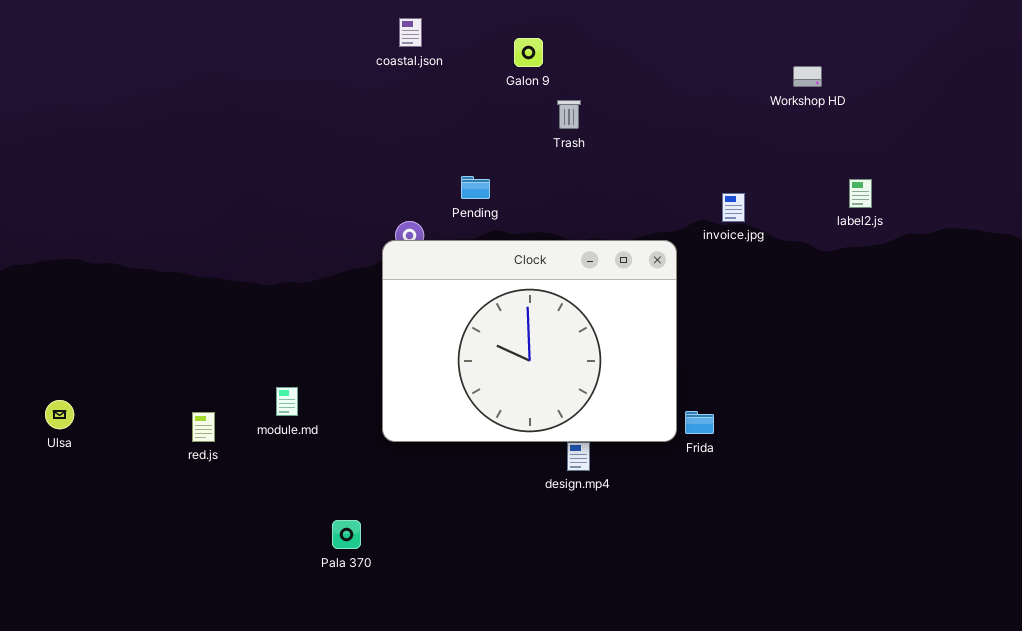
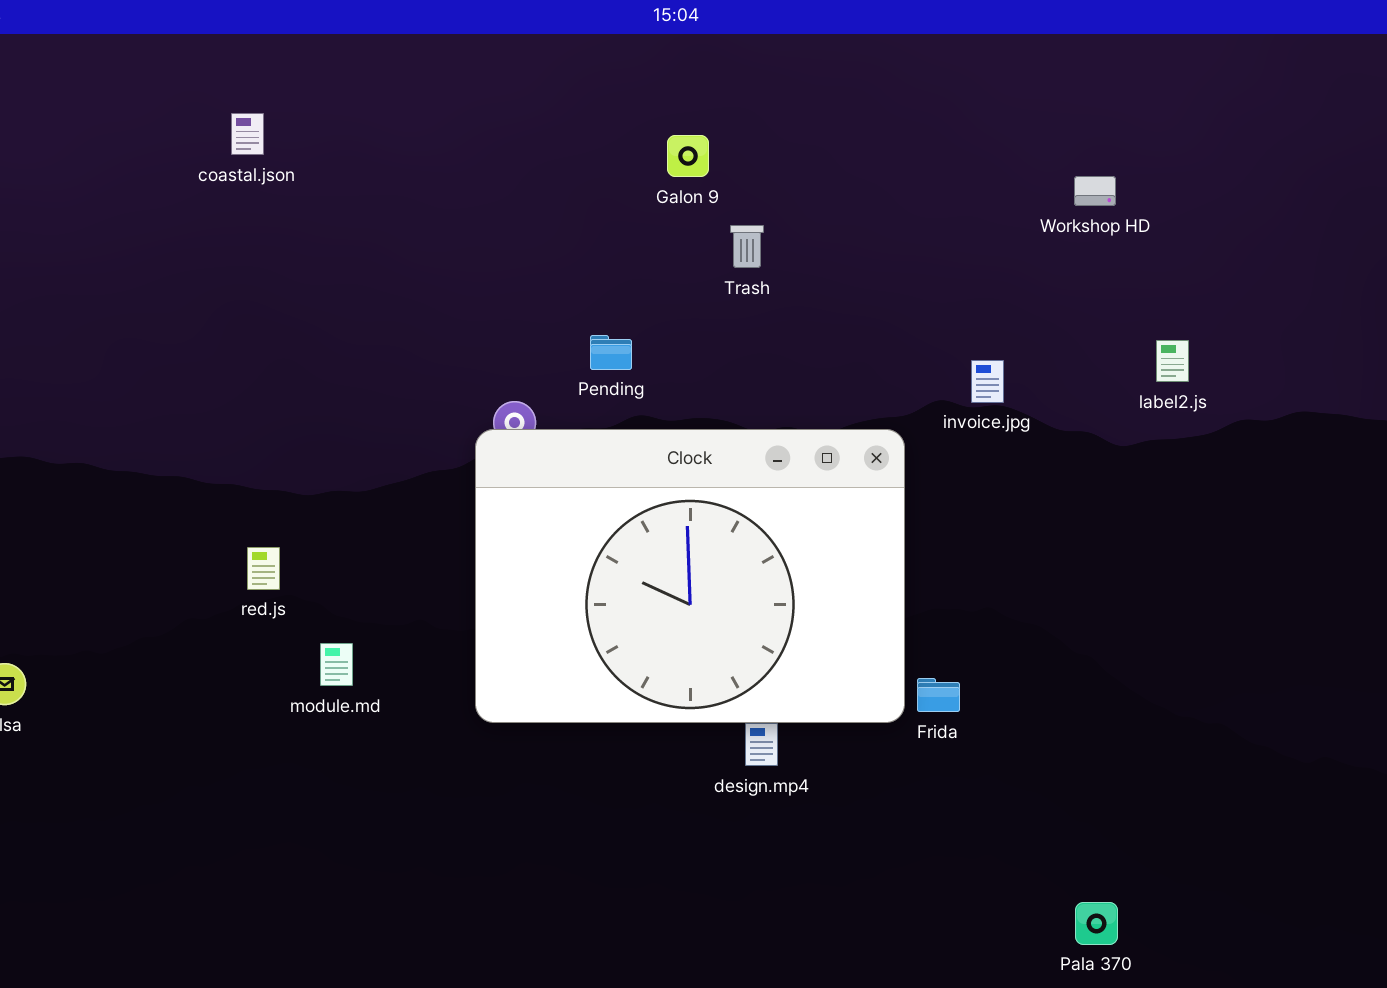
coastal.json: [399,18,422,47] -> [231,113,264,155], moved
red.js: [192,412,215,442] -> [247,547,280,590], moved
Pala 370: [332,520,361,549] -> [1075,902,1118,945], moved

